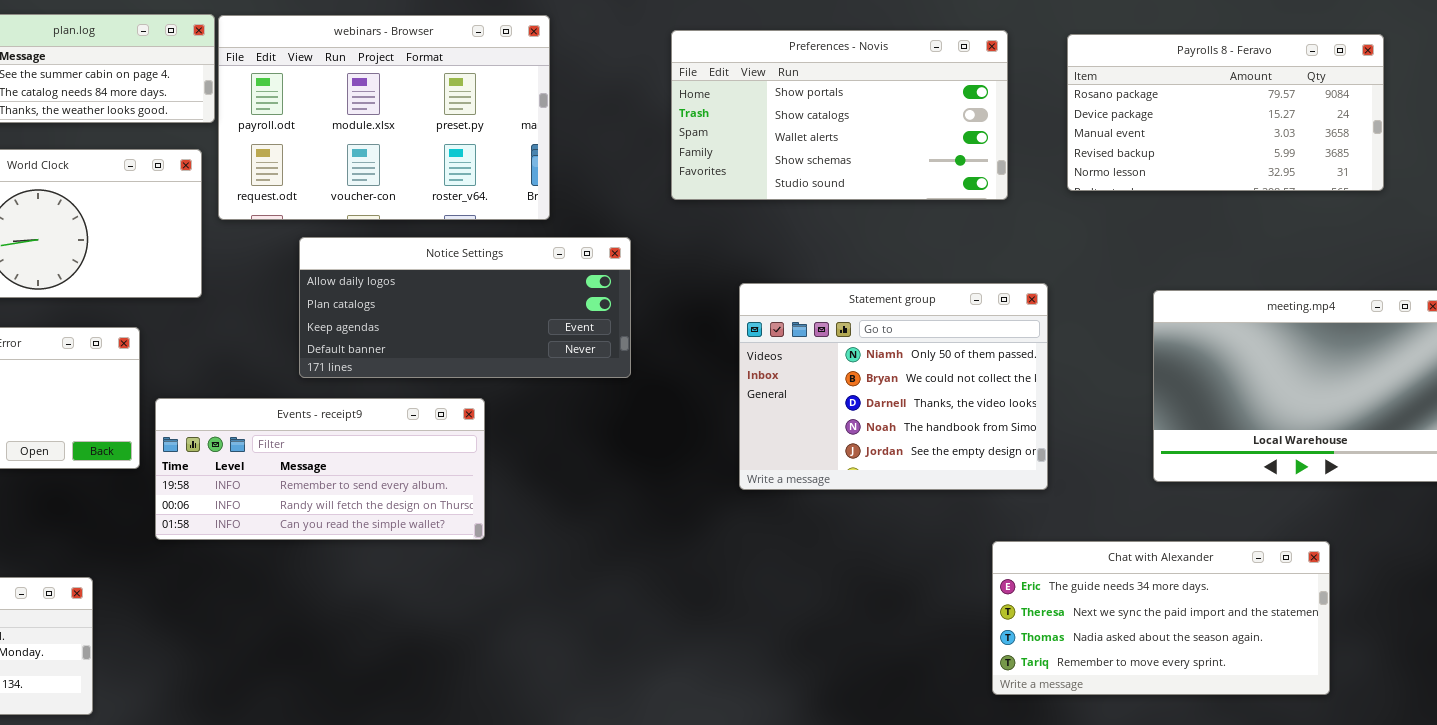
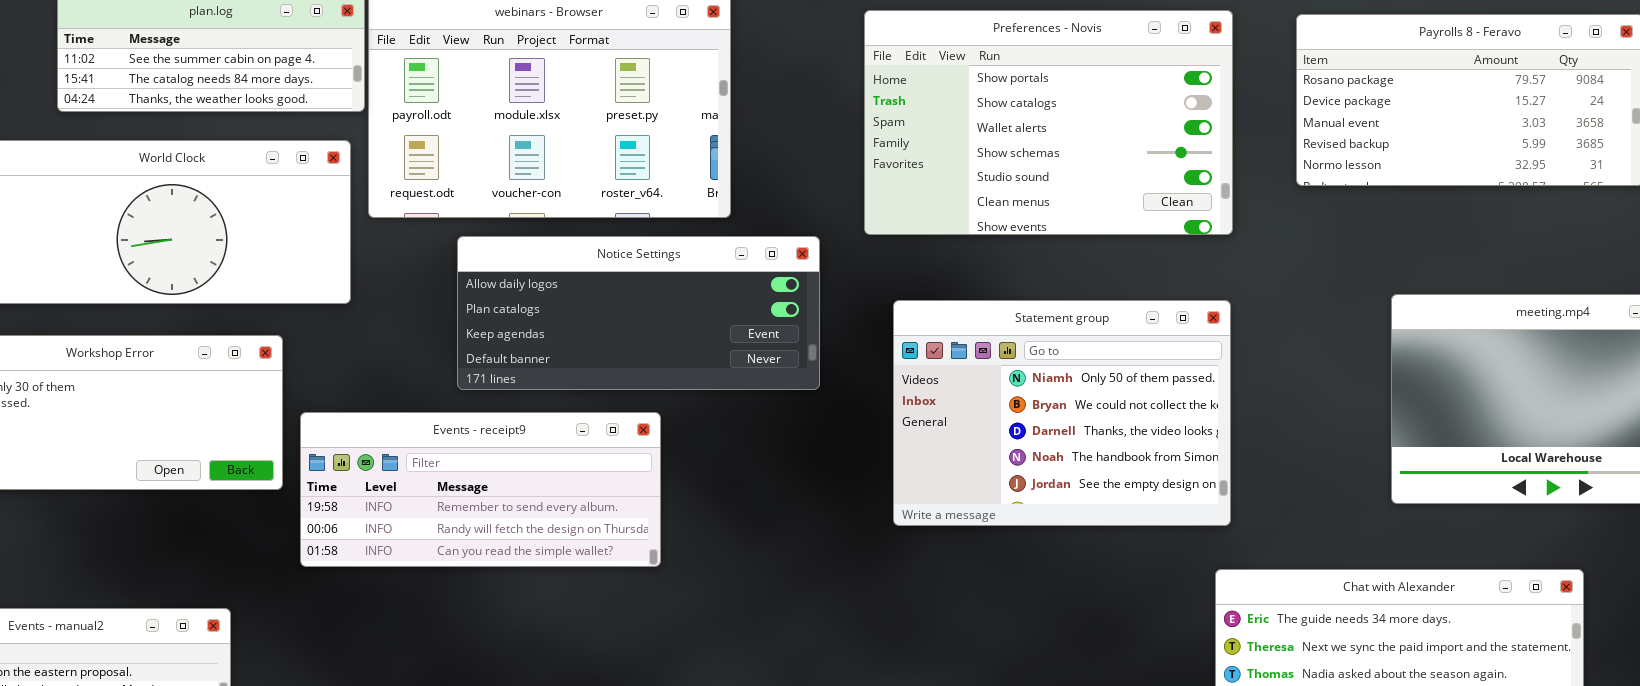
Preferences - Novis: [671,30,1008,200] -> [864,10,1233,235], resized
Statement group: [739,283,1048,490] -> [893,300,1231,526], moved

